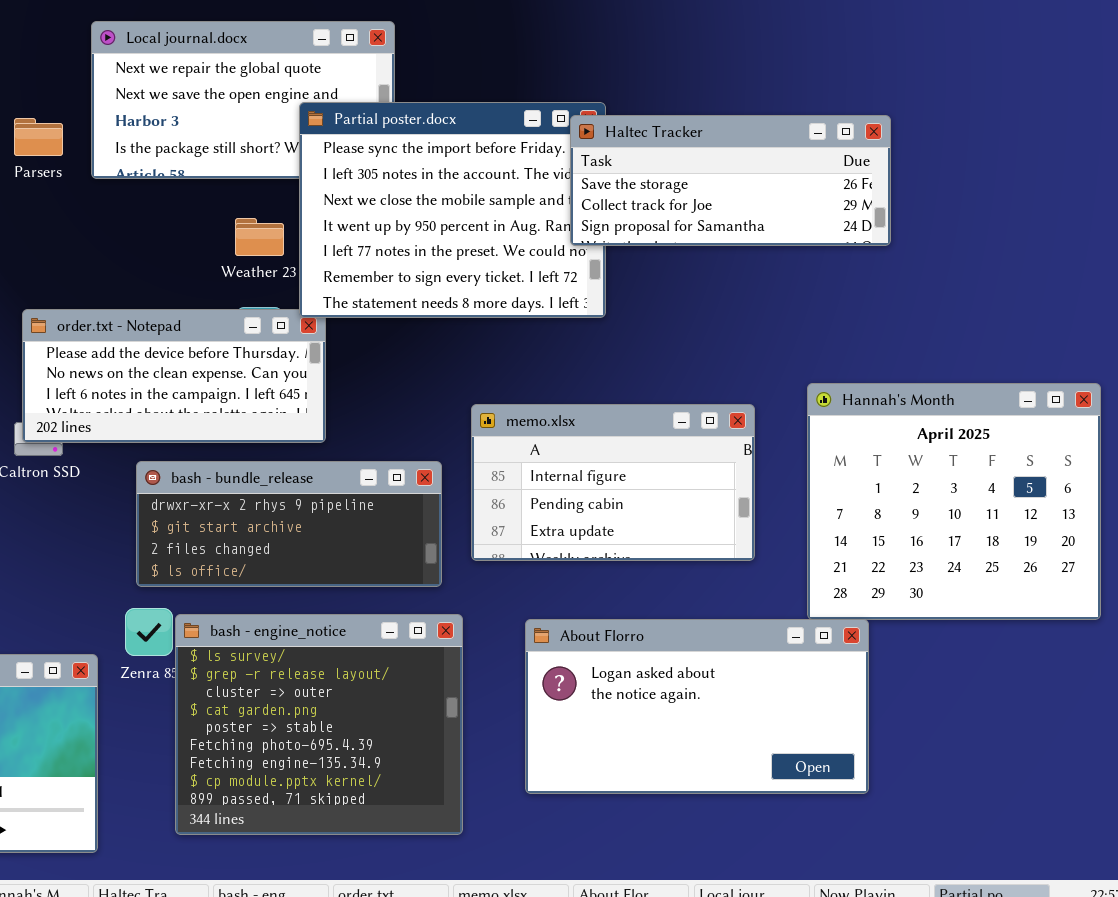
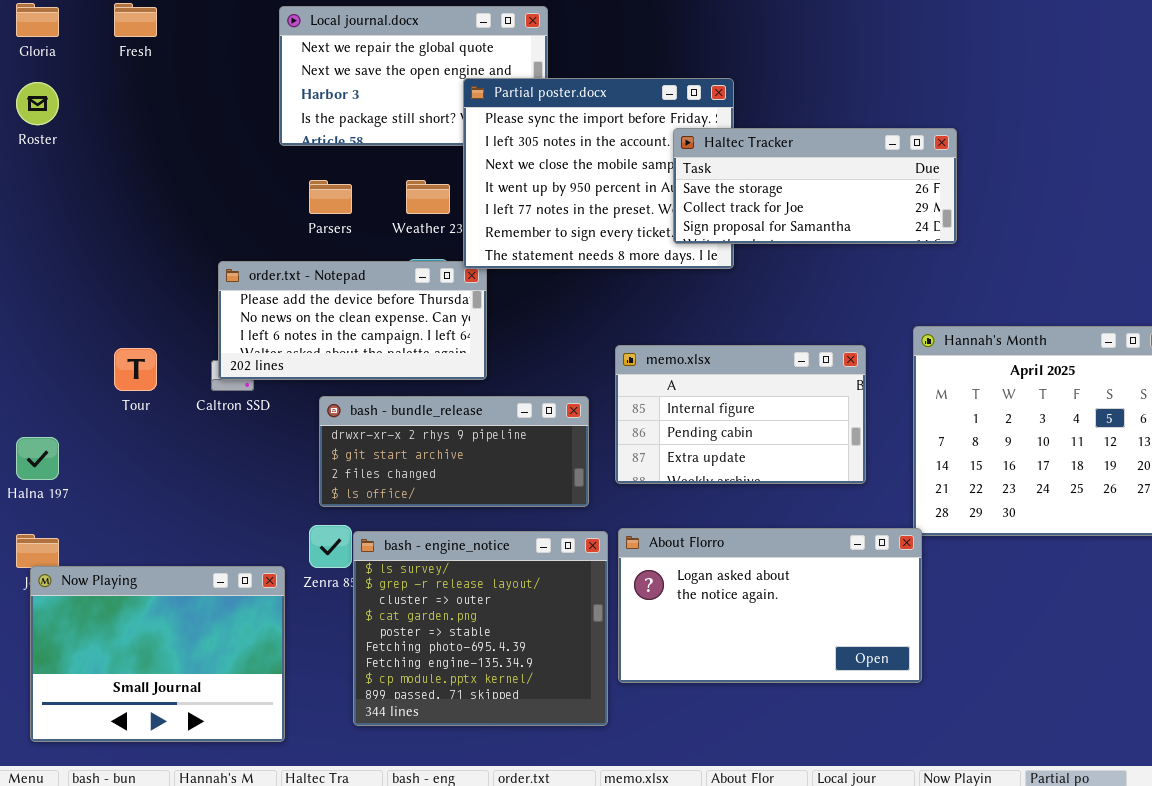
Haltec Tracker: [570,115,891,246] -> [673,128,957,244], moved
Parsers: [14,118,63,156] -> [309,180,352,214], moved
About Florro: [525,619,869,794] -> [618,528,922,683], moved

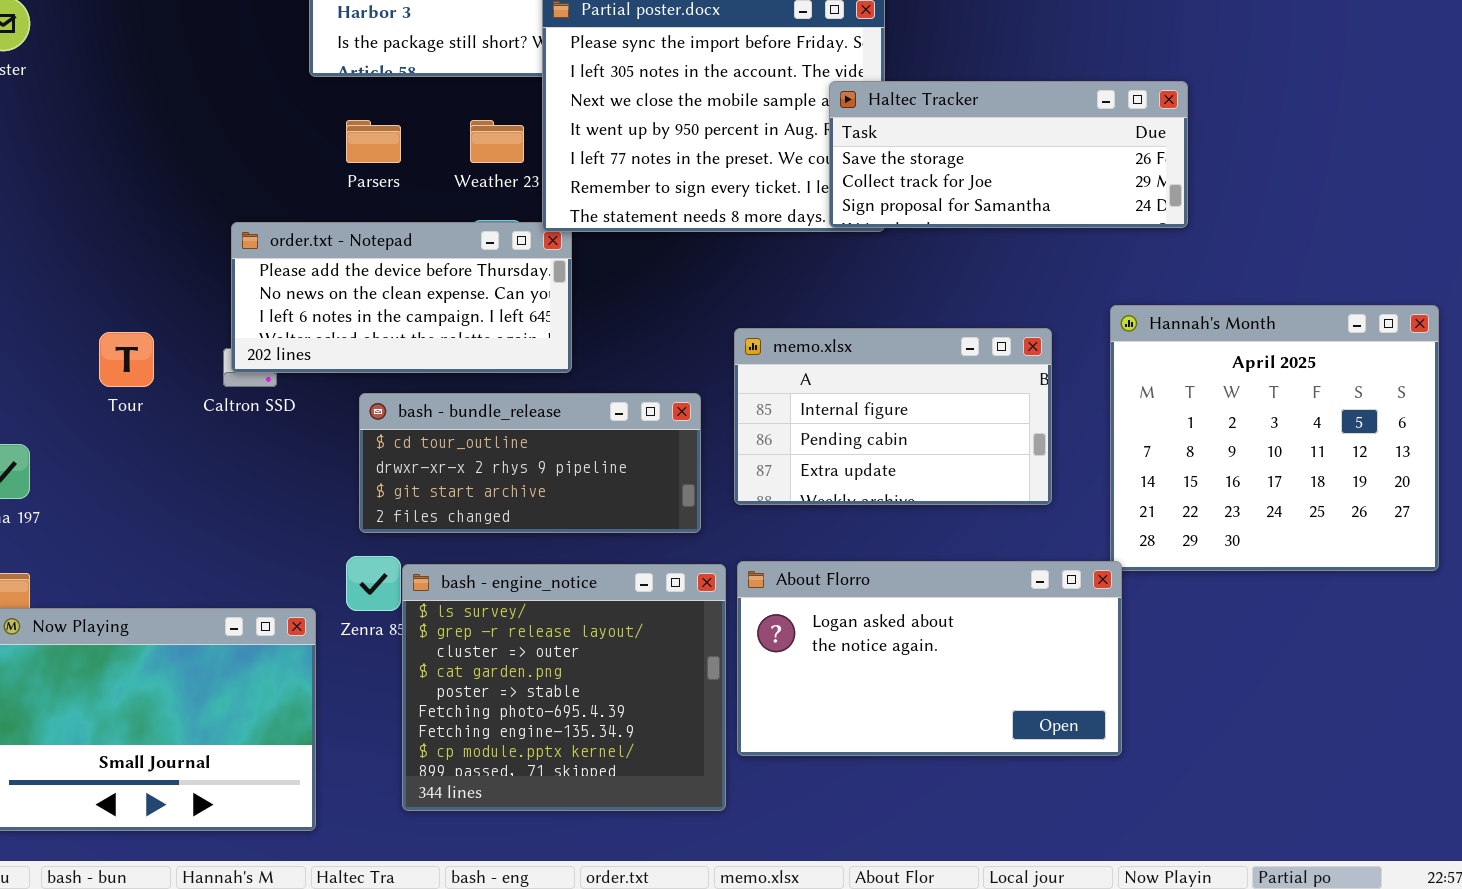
Haltec Tracker: [673,128,957,244] -> [829,81,1188,228], moved
bash - bundle_release: [319,396,589,507] -> [359,393,701,533], scrolled up 1 row

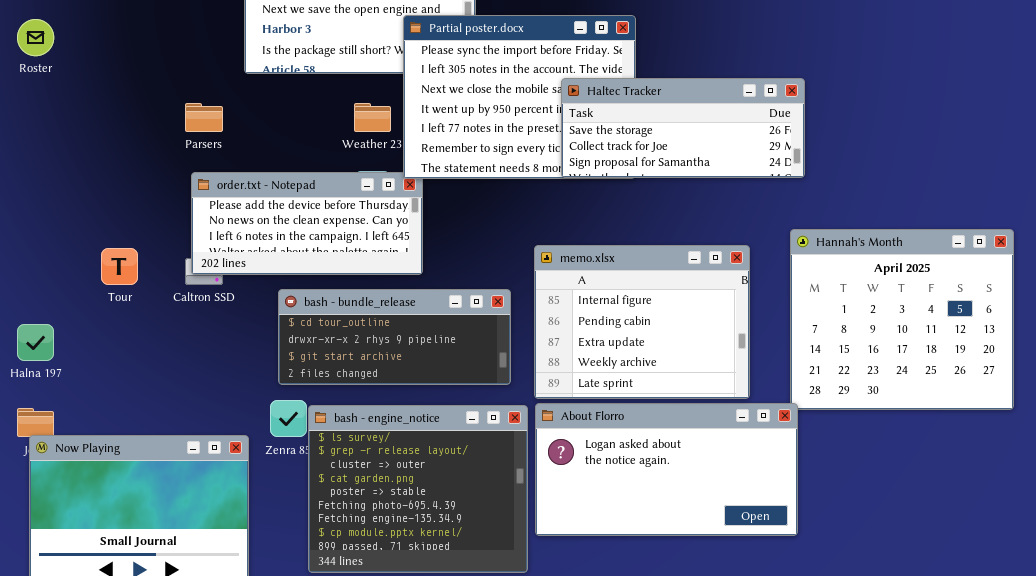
Haltec Tracker: [829,81,1188,228] -> [561,78,805,178], moved
Parsers: [346,120,401,163] -> [185,103,223,132], moved
memo.xlsx: [734,328,1052,505] -> [534,245,750,399], resized

